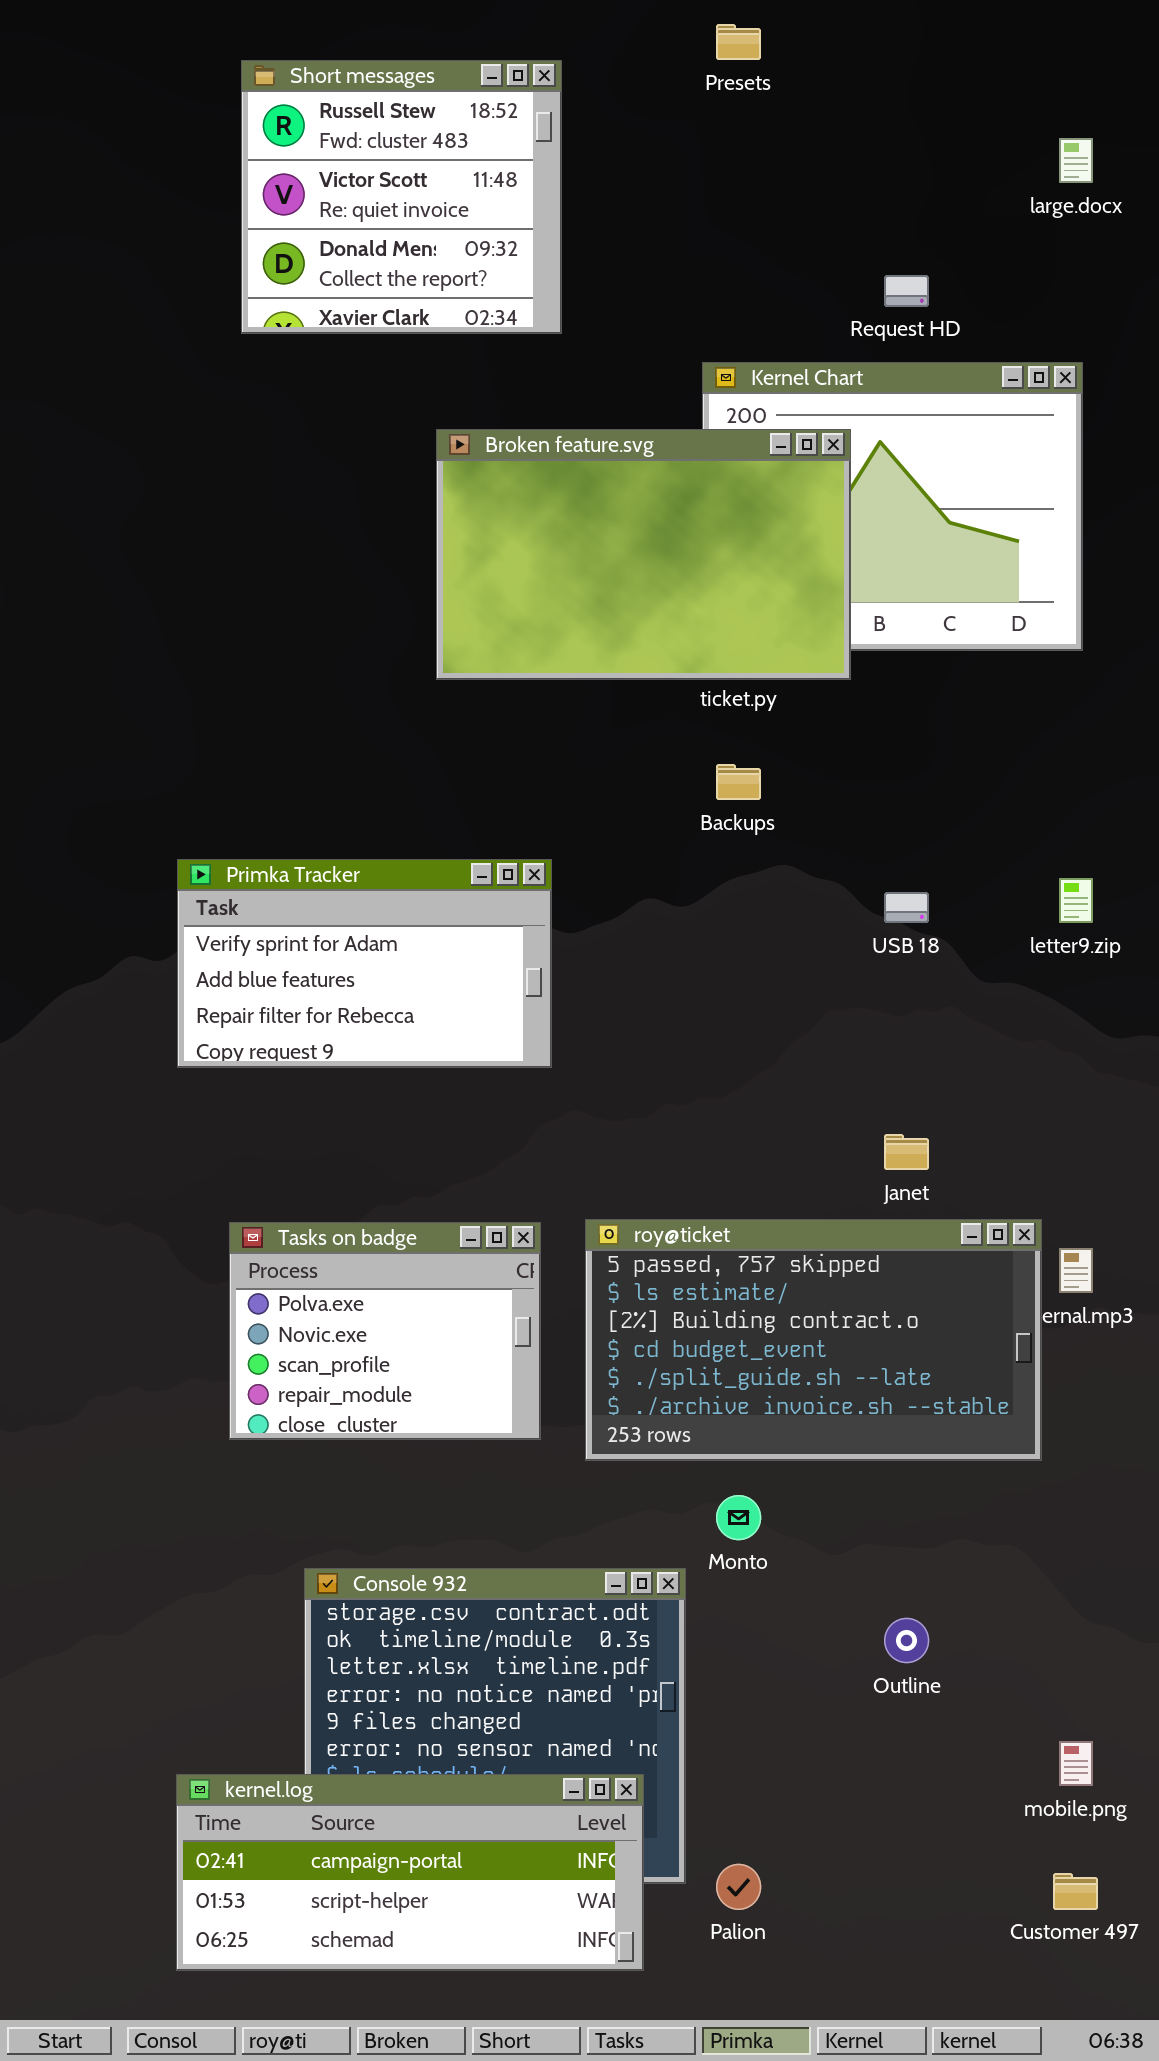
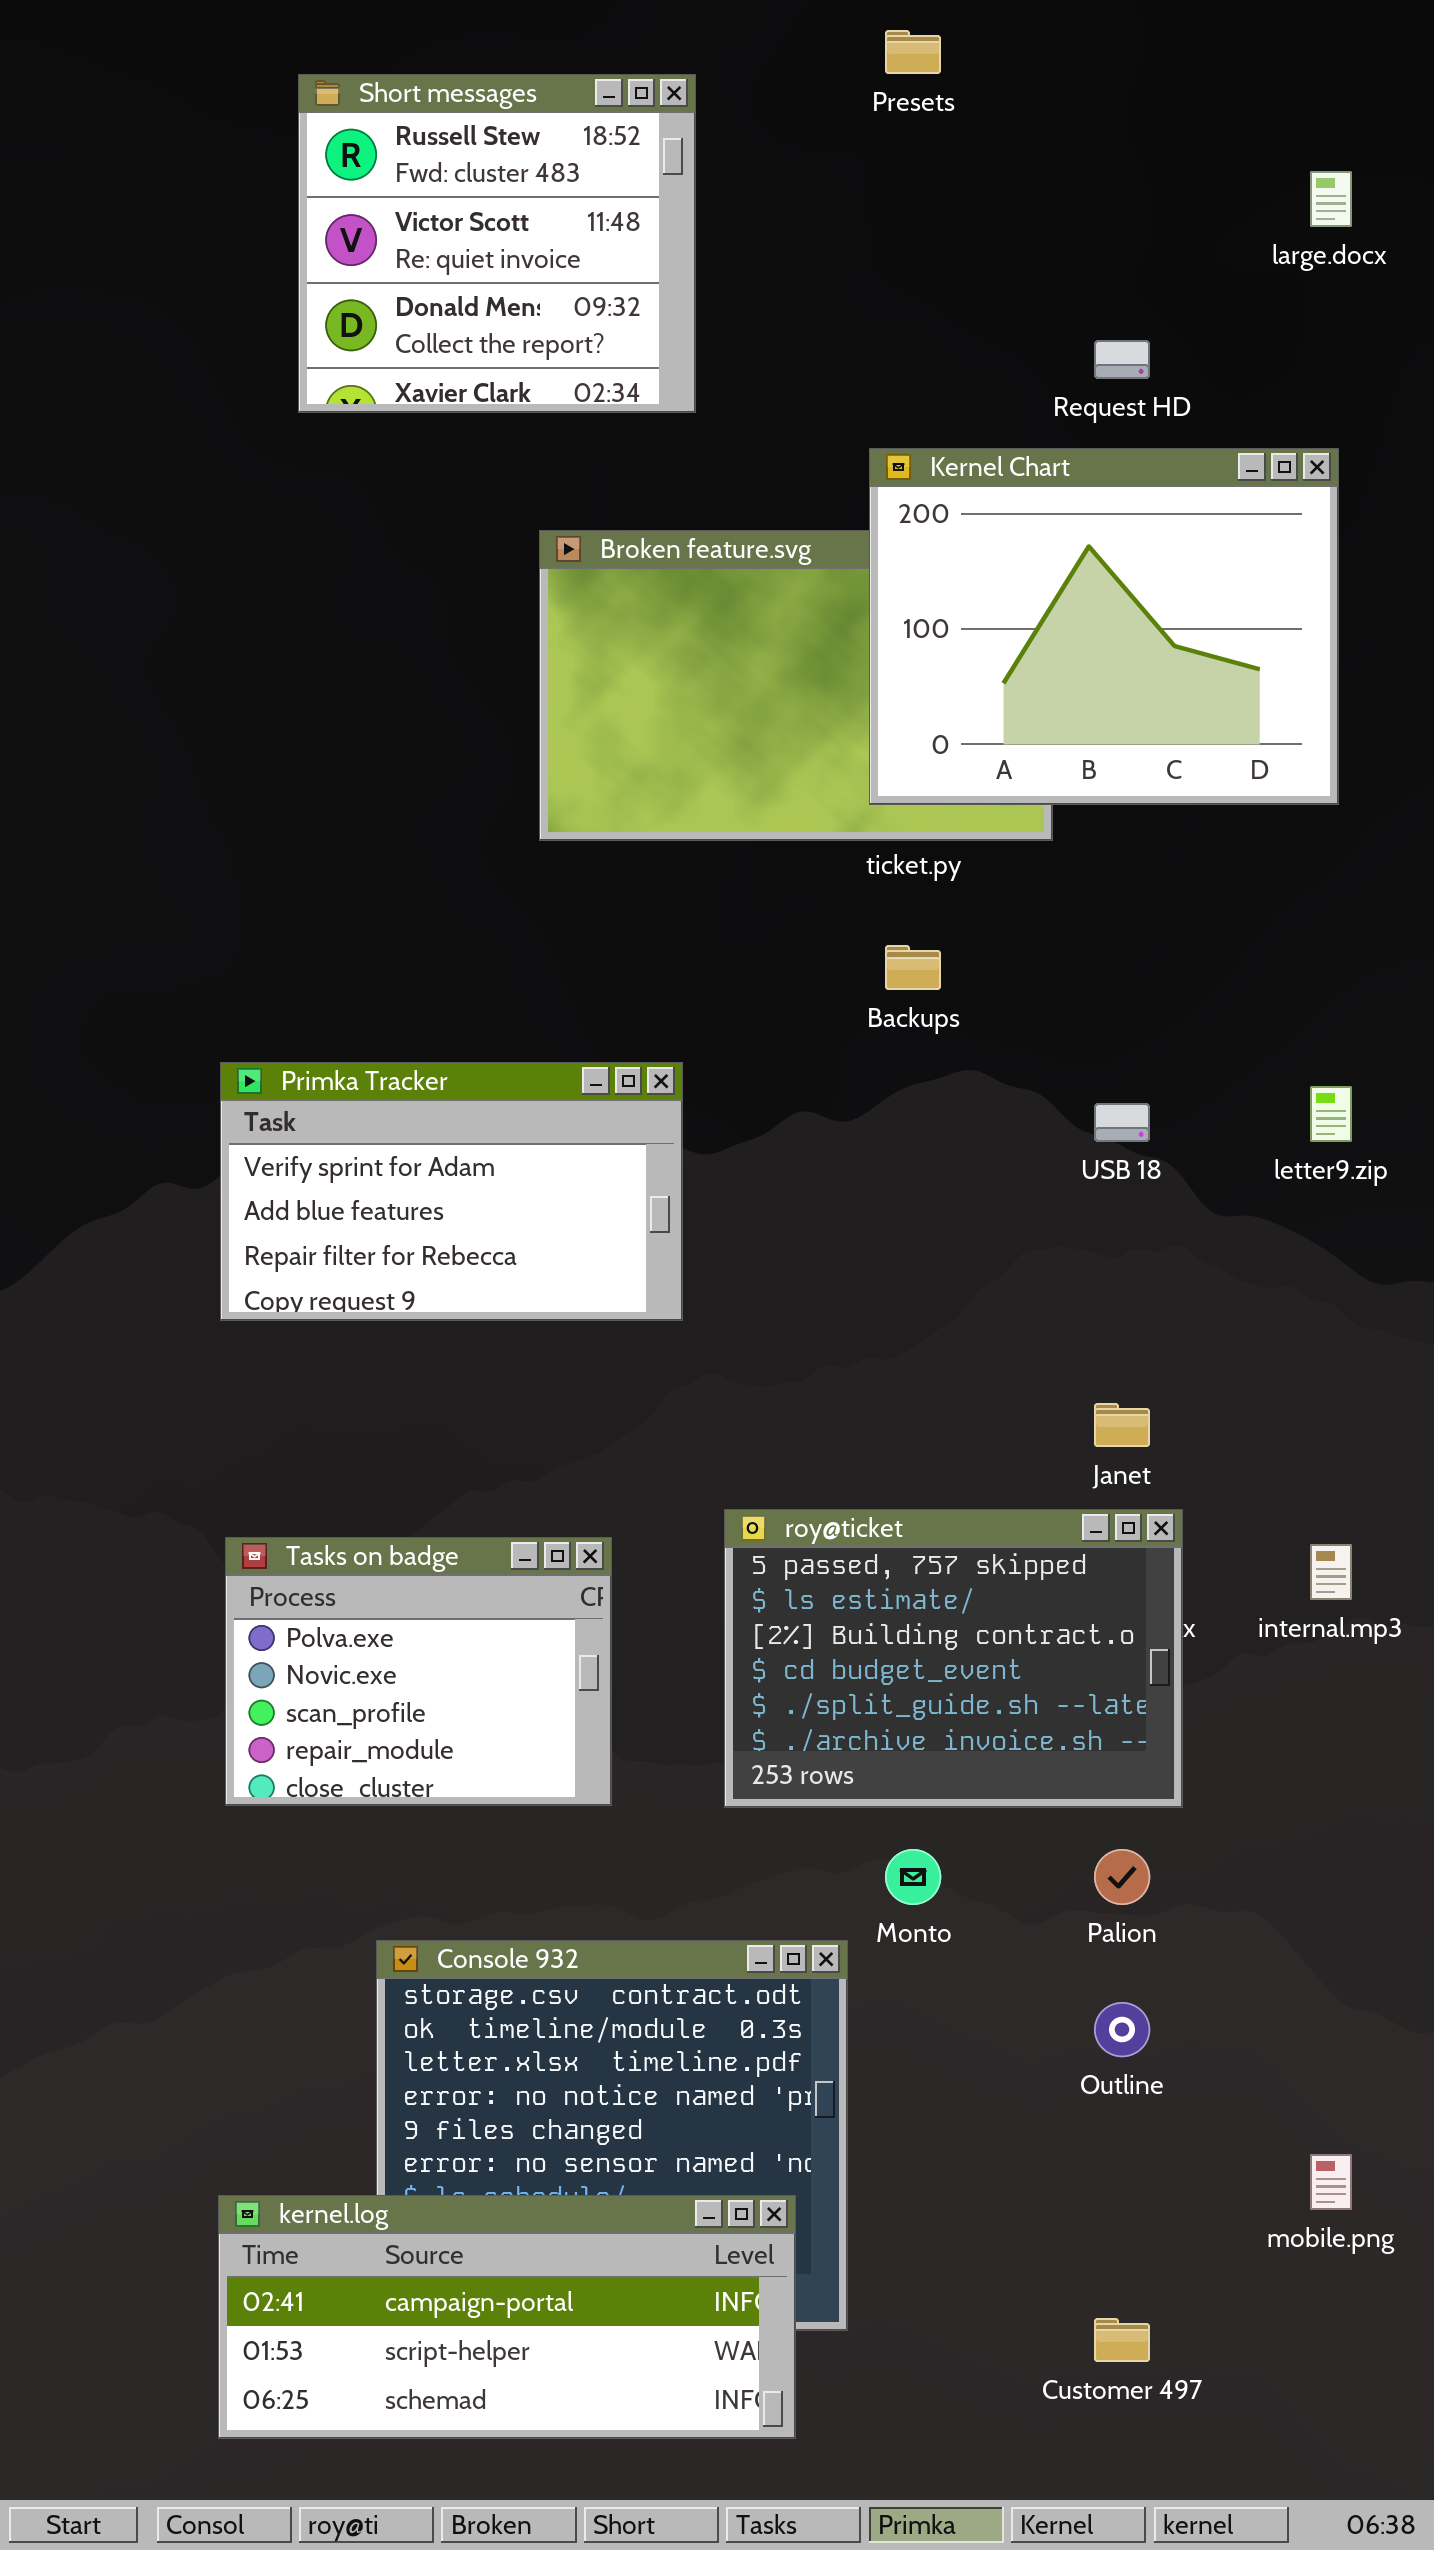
Kernel Chart: [702,362,1083,651] -> [869,448,1339,805], raised
roy@ticket: [585,1219,1042,1461] -> [724,1509,1183,1808], resized
Tasks on badge: [229,1222,541,1440] -> [225,1537,612,1806], moved
Palion: [716,1864,761,1910] -> [1094,1849,1150,1905], moved
Customer 497: [1053,1873,1098,1910] -> [1094,2318,1150,2362], moved

